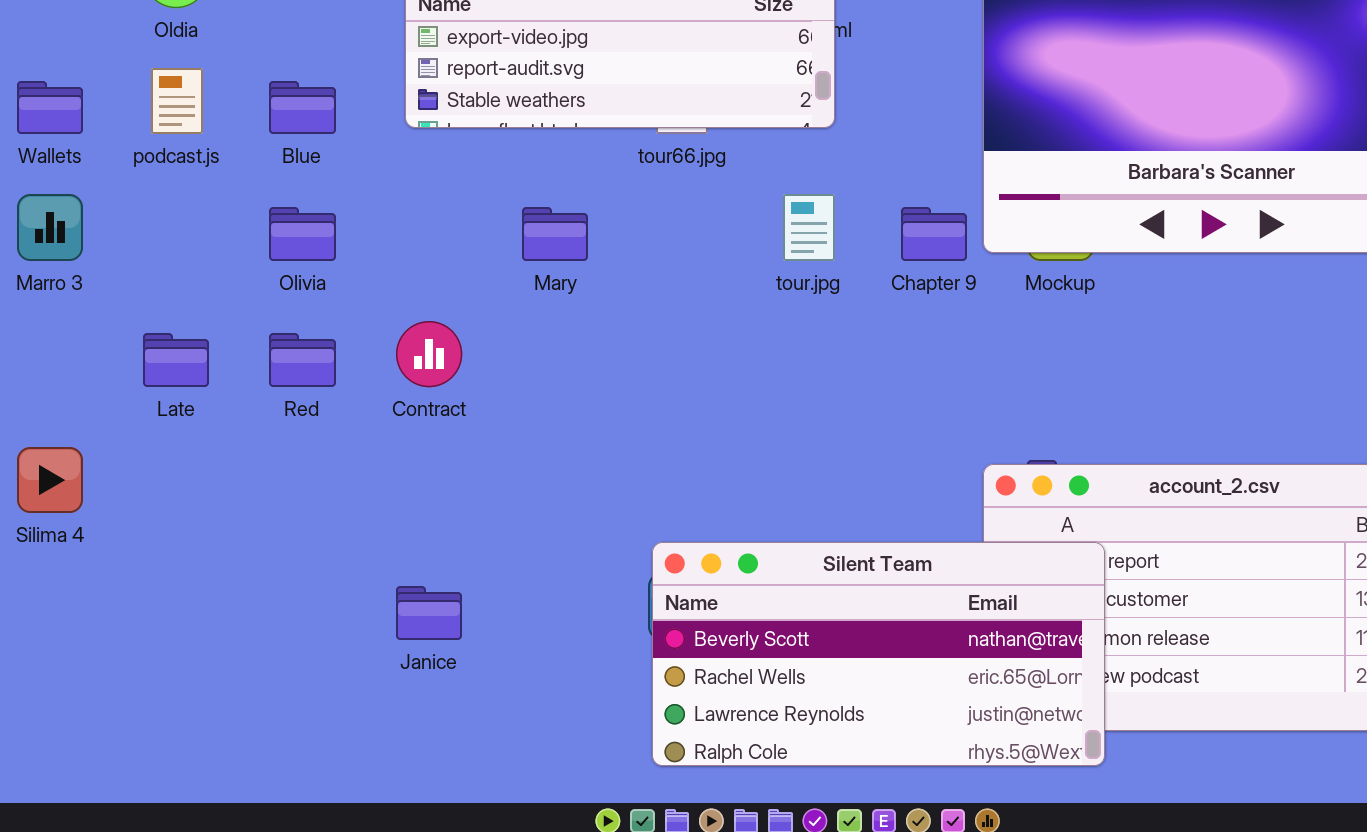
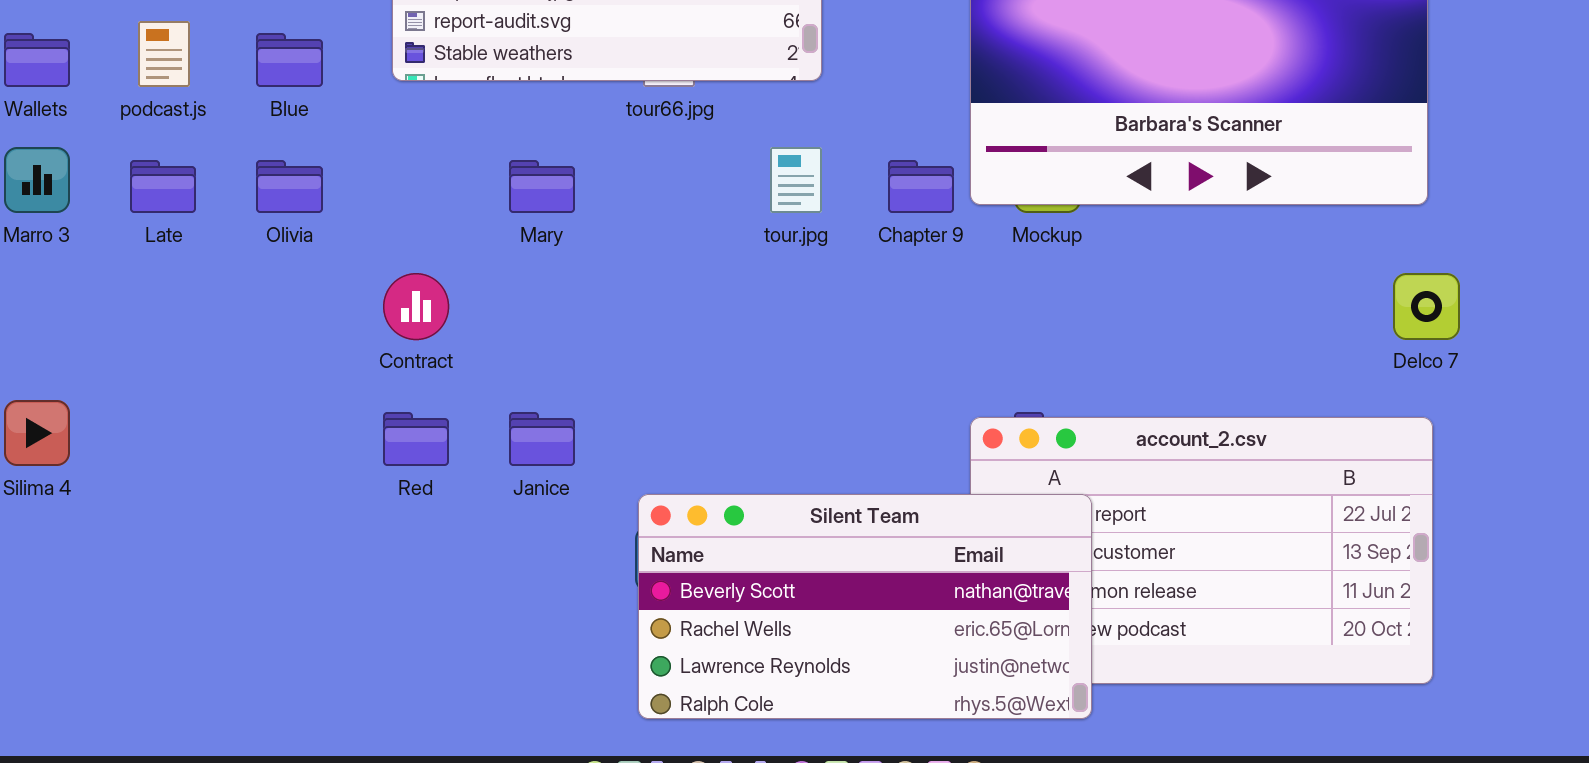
Late: [143,333,209,387] -> [130,160,196,213], moved
Red: [269,333,336,387] -> [383,412,449,466], moved
Janice: [396,586,462,640] -> [509,412,575,466], moved

